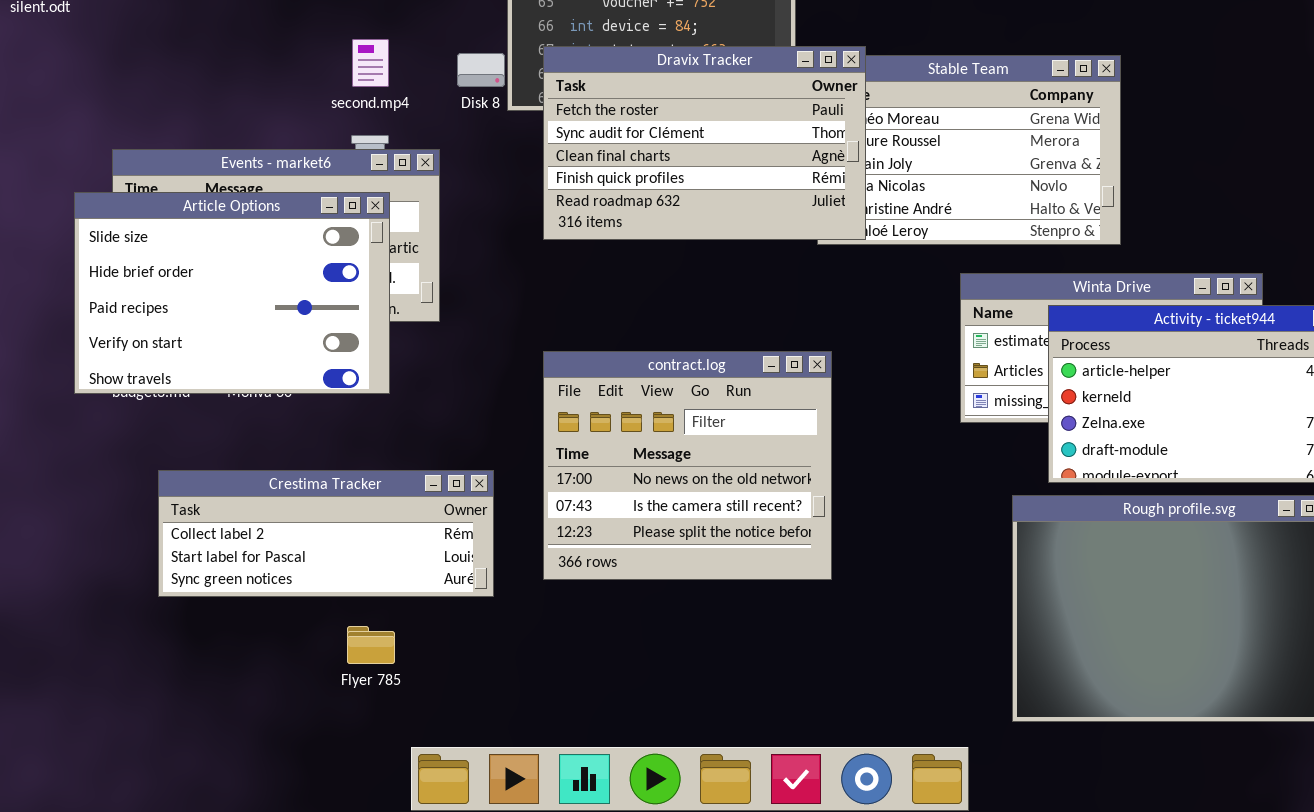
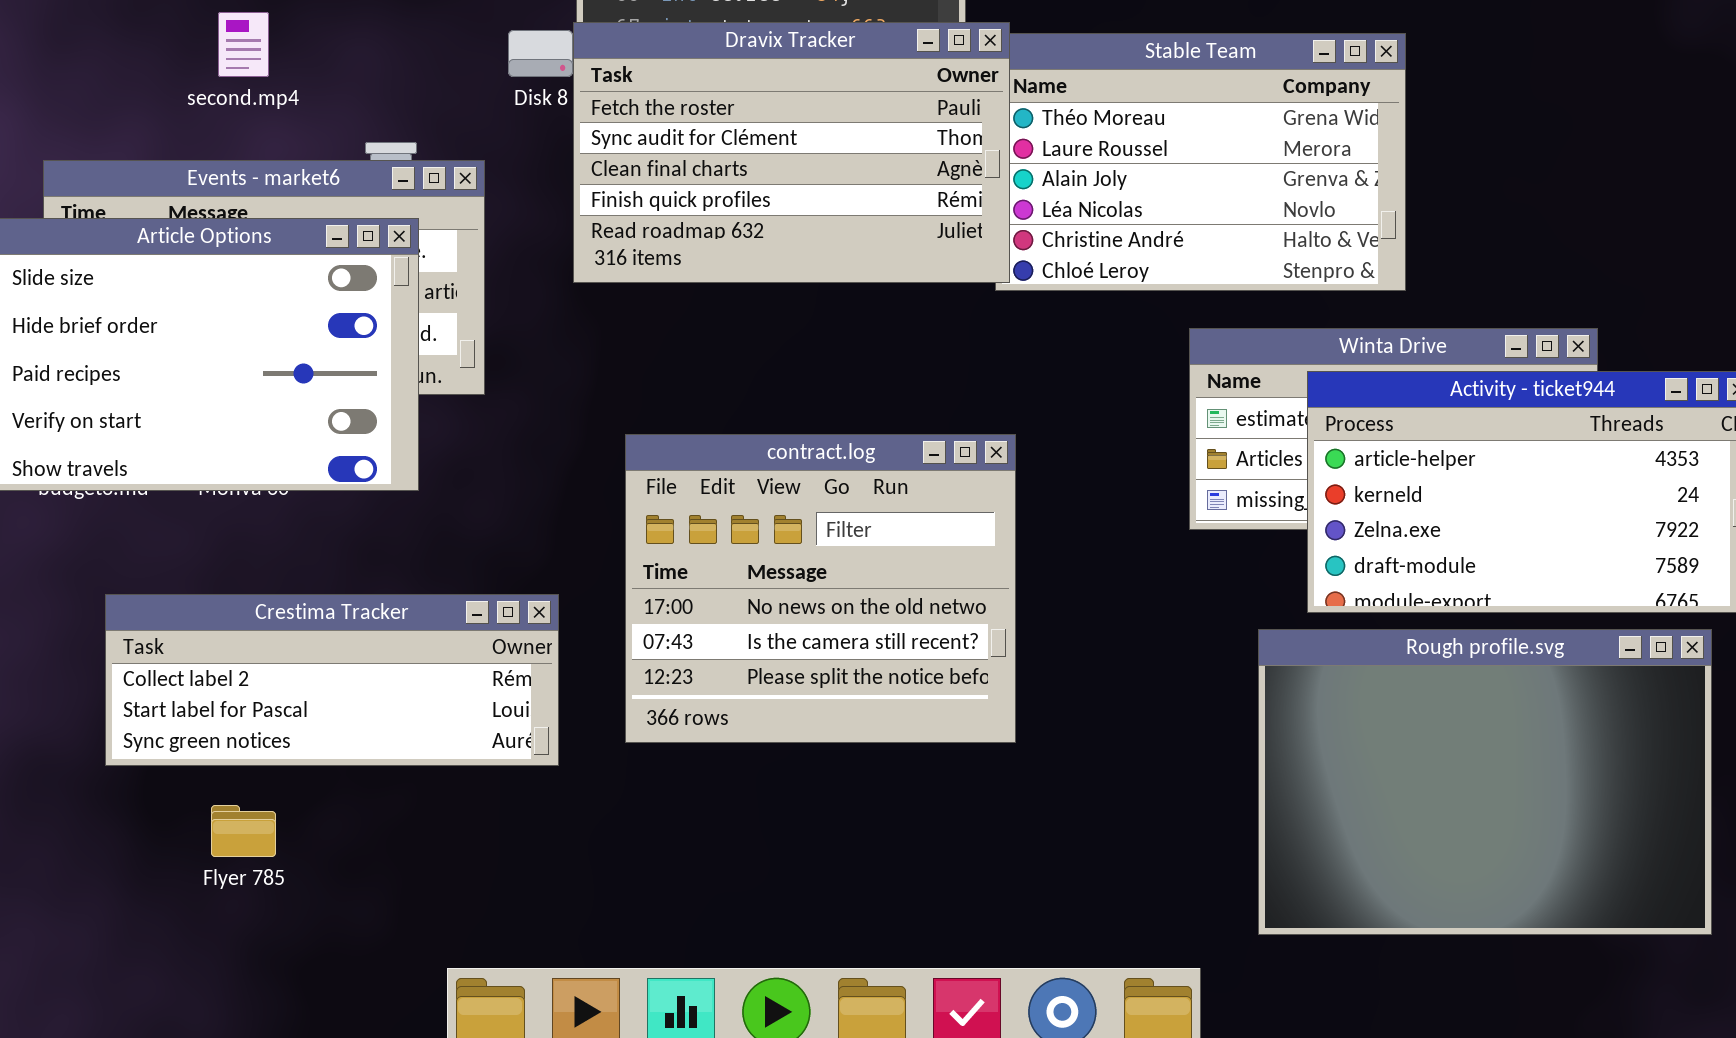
second.mp4: [352,39,389,87] -> [218,12,269,77], moved
Dravix Tracker: [543,46,866,240] -> [573,22,1010,283], moved
Flyer 785: [347,626,395,664] -> [211,805,276,857], moved

